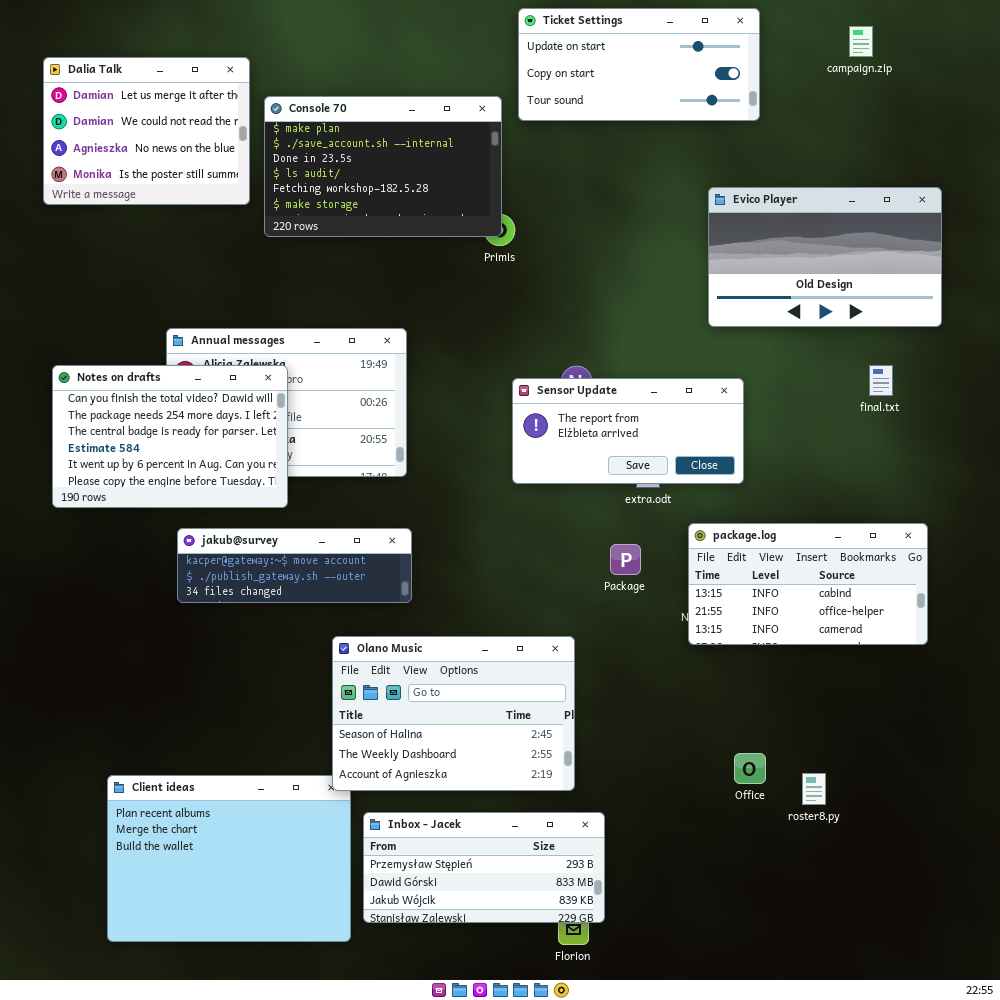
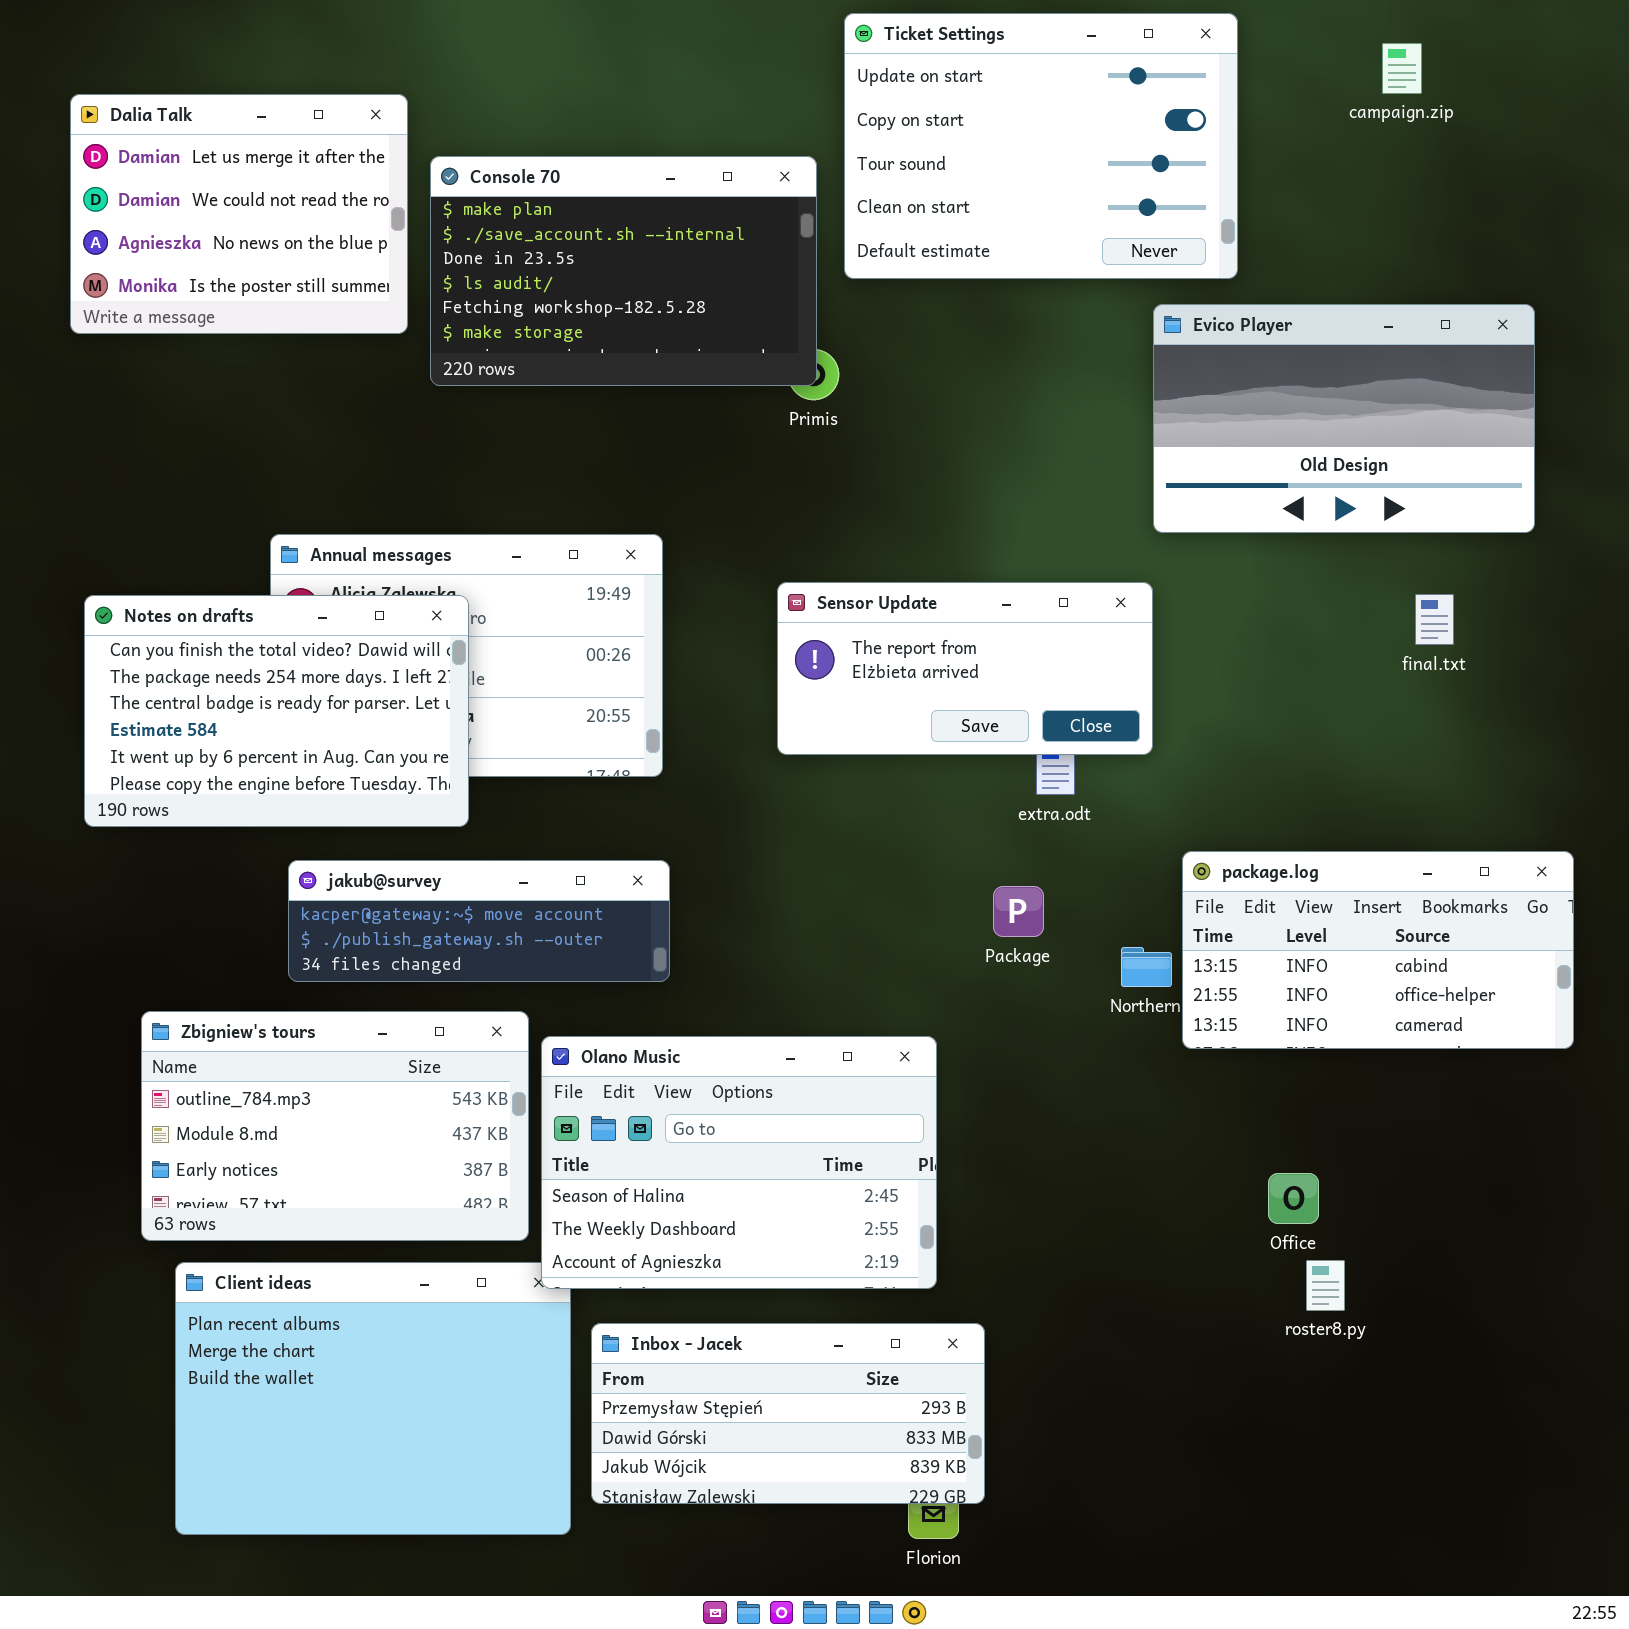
Ticket Settings: [518,8,760,121] -> [844,13,1238,279], resized
Sensor Update: [512,378,744,484] -> [777,582,1153,755], moved
package.log: [688,523,928,645] -> [1182,851,1574,1049], moved
Zbigniew's tours: none -> [141,1011,529,1241], opened
Office: [734,753,766,784] -> [1268,1173,1319,1224], moved

